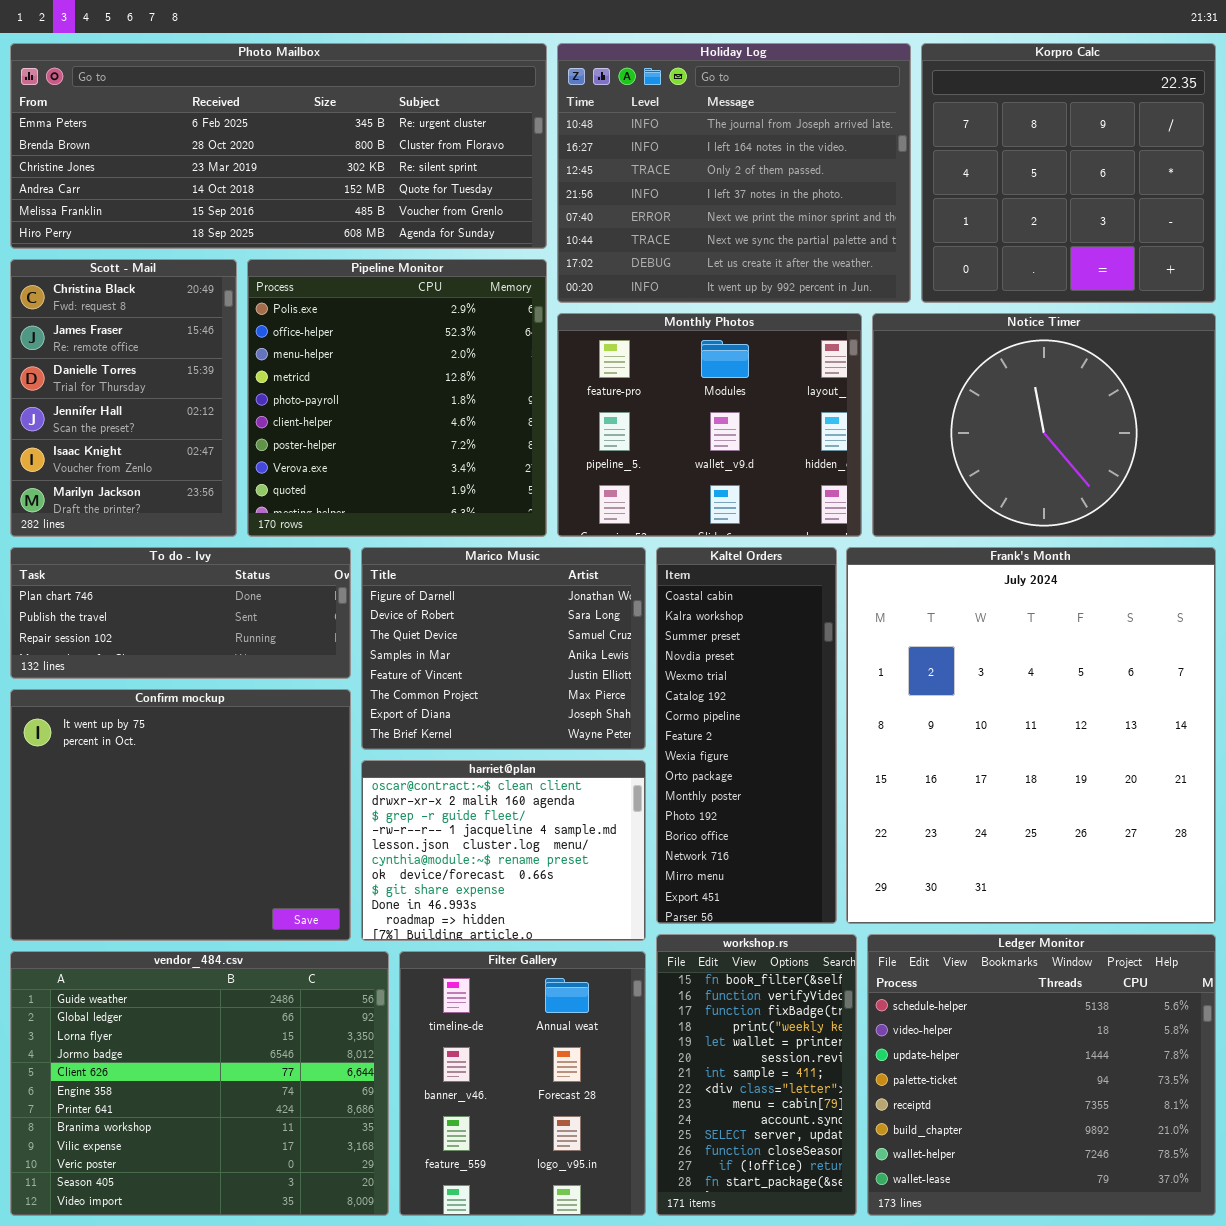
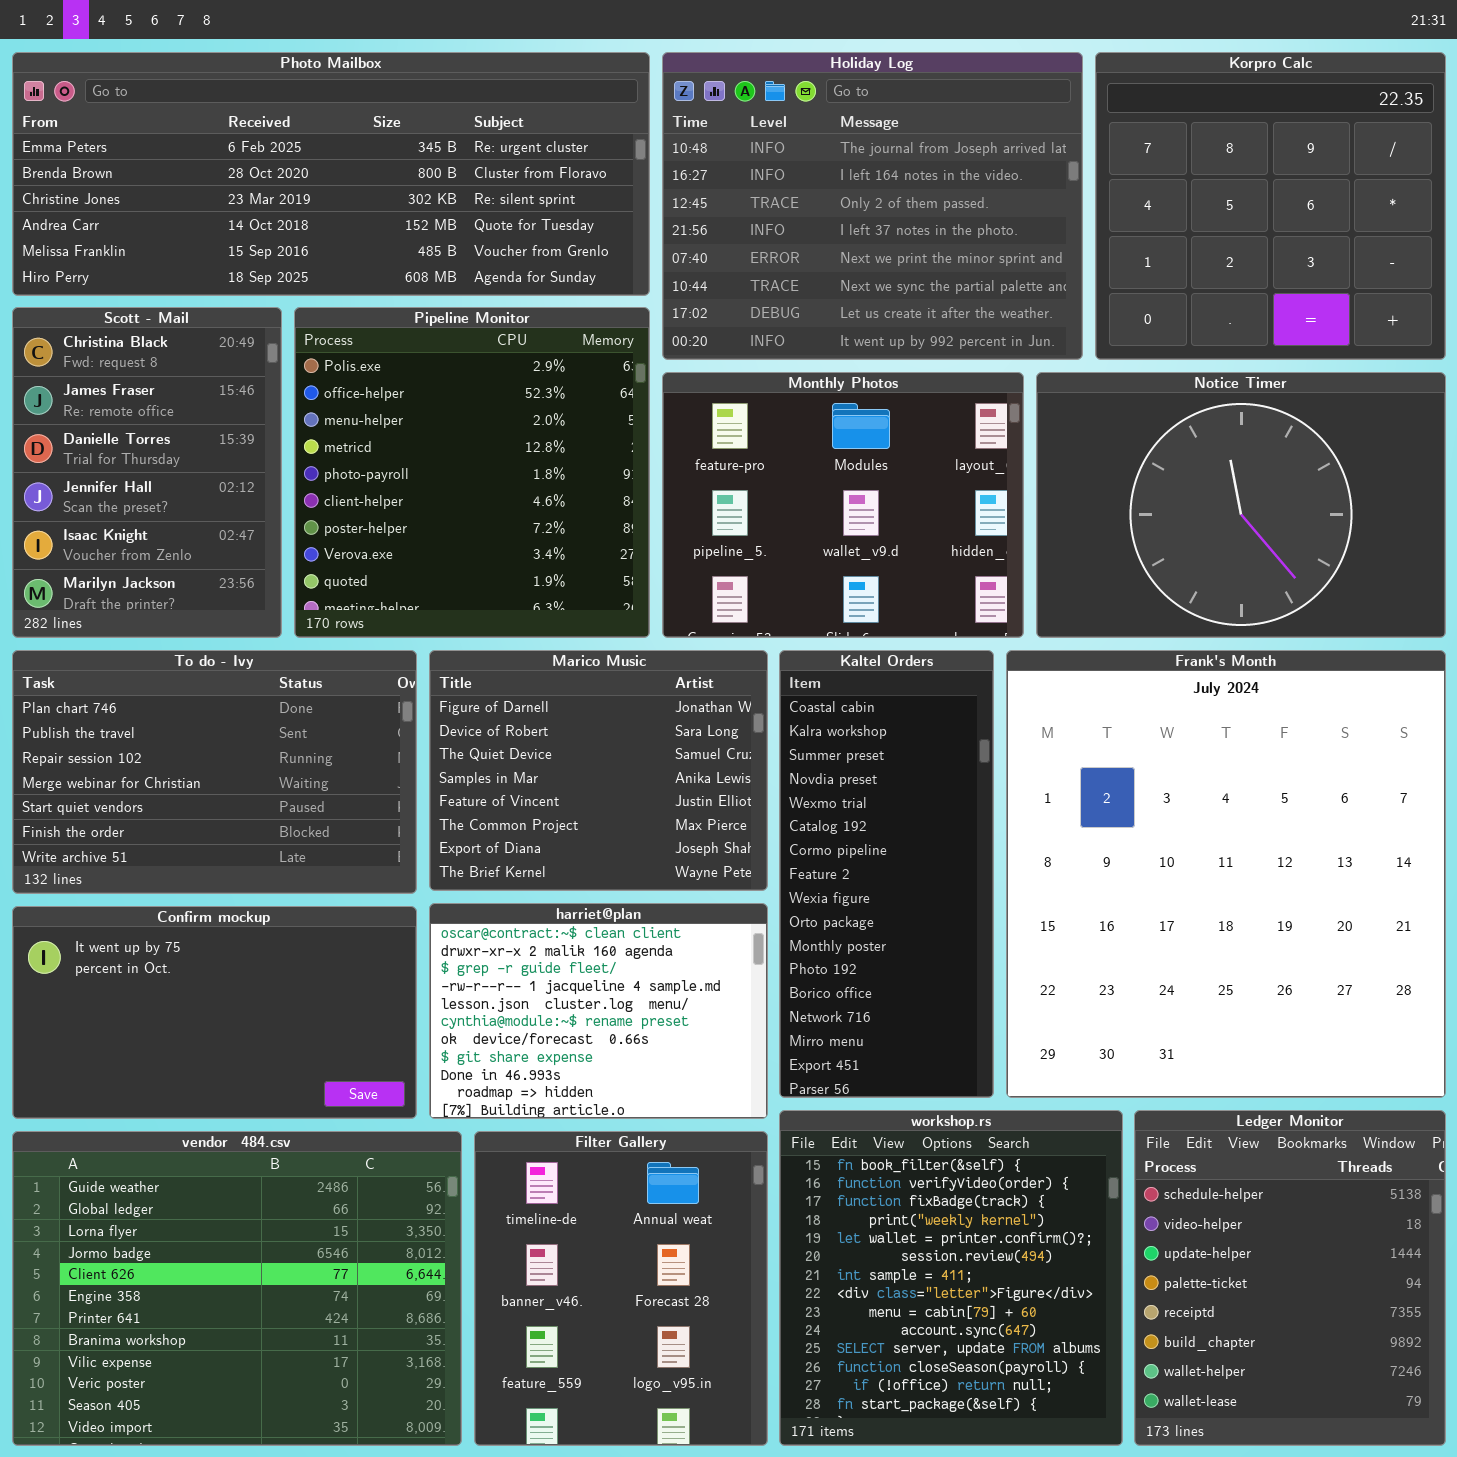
To do - Ivy: [10,547,351,679] -> [12,650,417,894], resized
Confirm mockup: [10,689,351,941] -> [12,906,417,1119], resized
workshop.rs: [656,934,857,1216] -> [779,1110,1123,1446], resized
Ledger Monitor: [867,934,1216,1216] -> [1134,1110,1446,1446], resized

